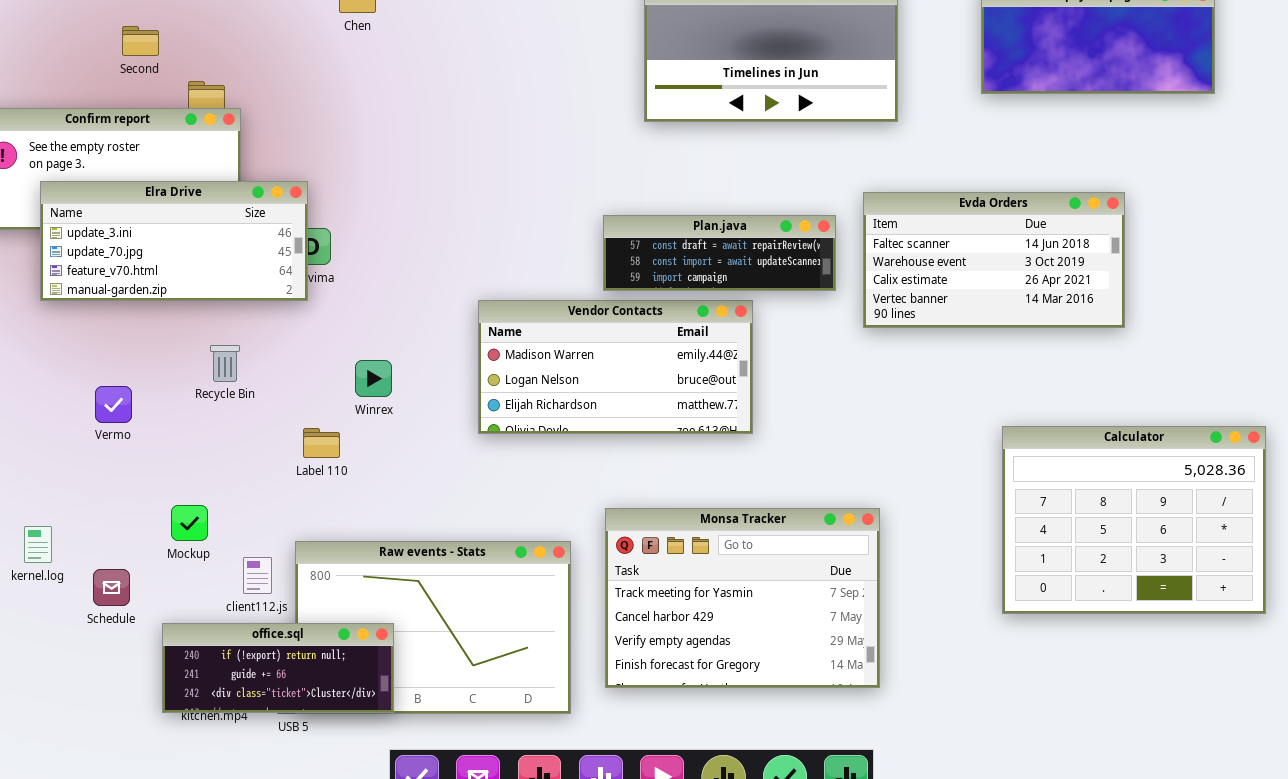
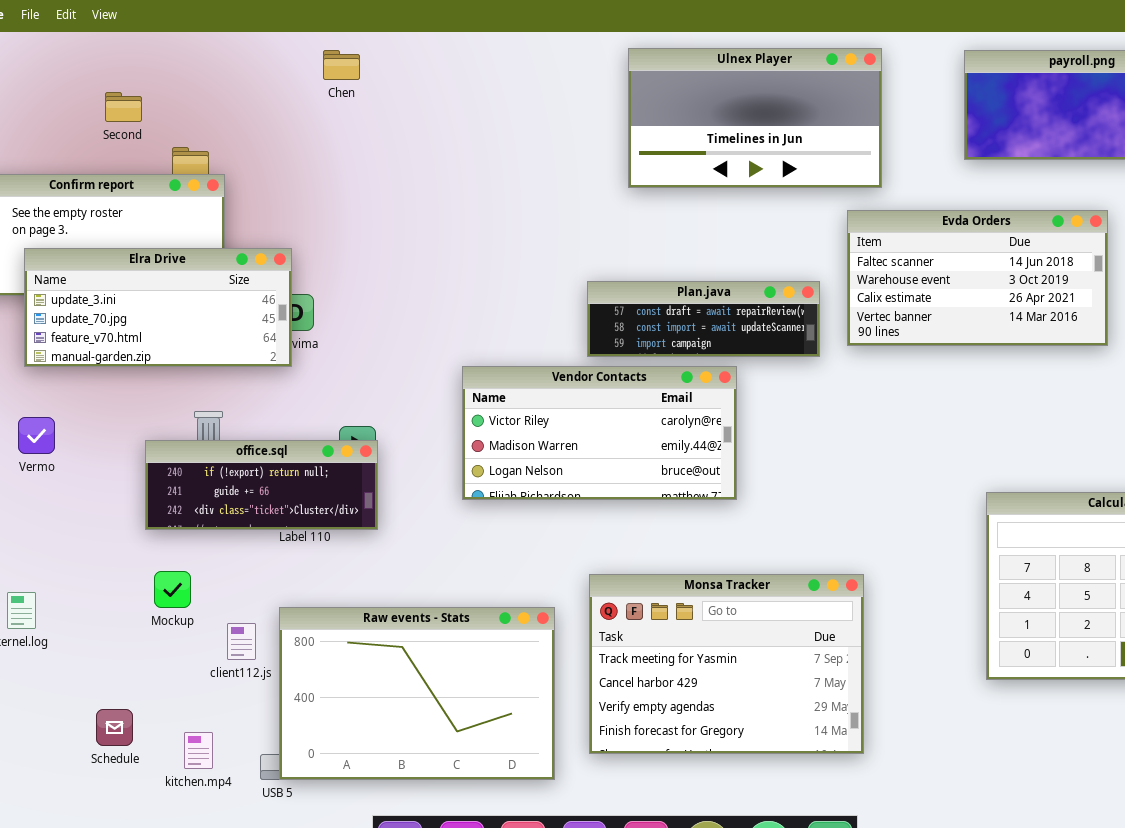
Evda Orders: [863,192,1125,328] -> [847,210,1108,346], moved
Vendor Contacts: [478,300,753,434] -> [462,366,737,500], scrolled up 1 row
Vermo: [95,386,132,423] -> [18,417,55,454], moved
Schedule: [93,569,130,606] -> [96,709,133,746], moved
office.sql: [162,623,394,713] -> [145,440,378,530], moved

